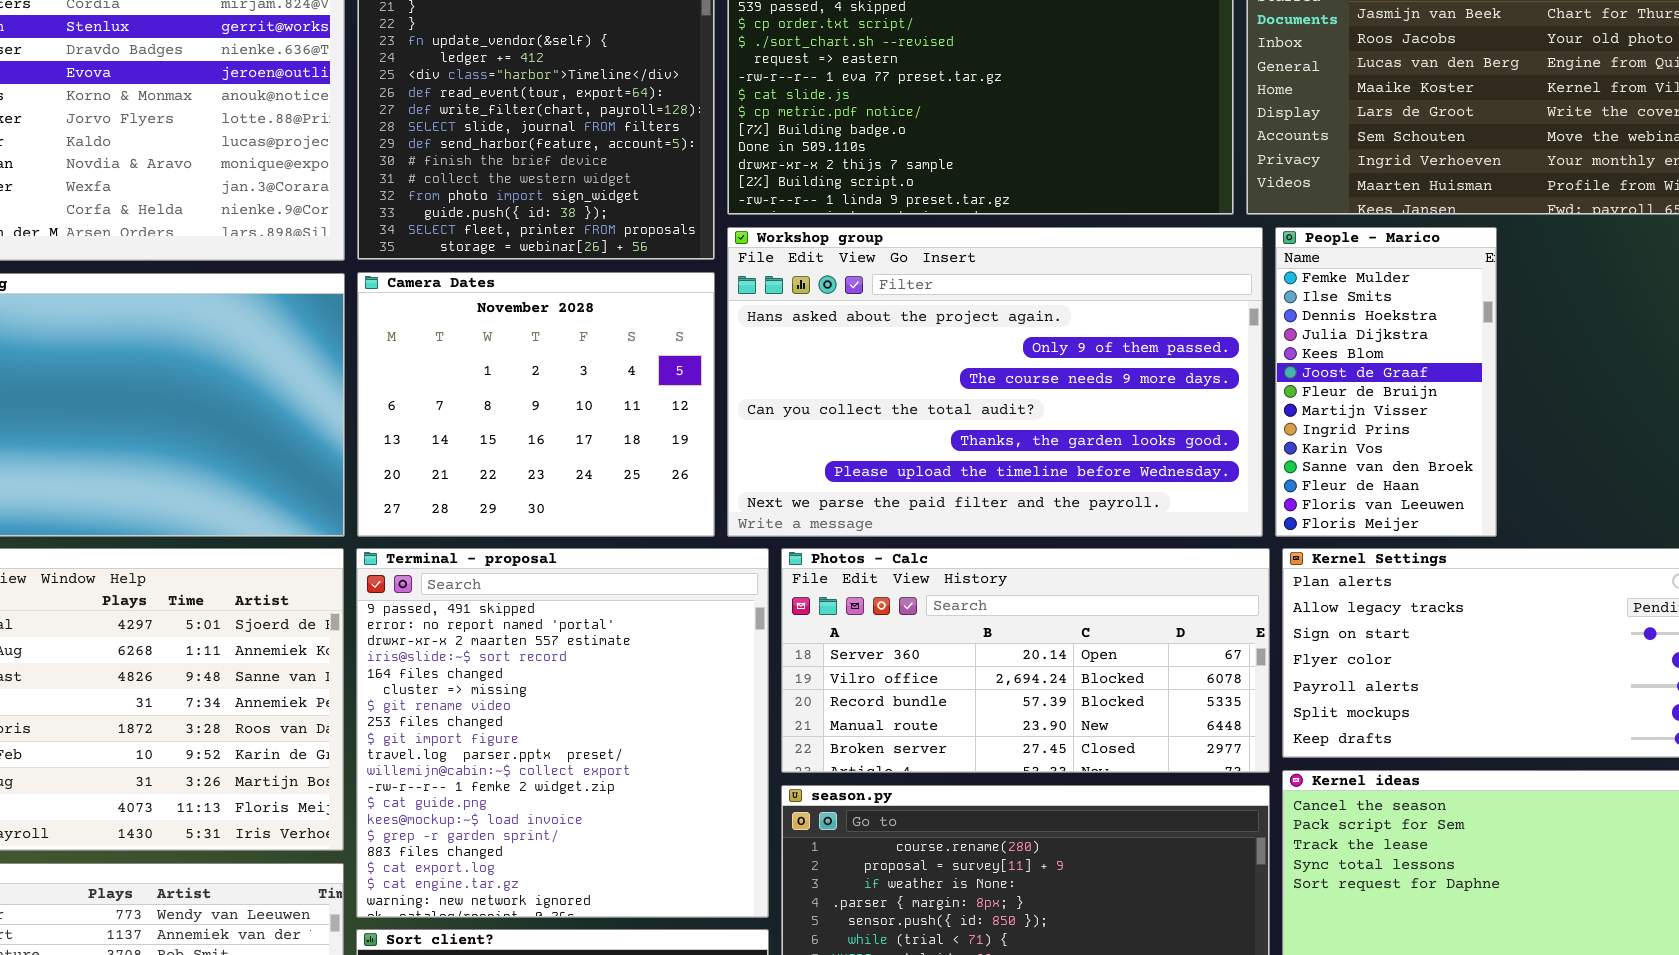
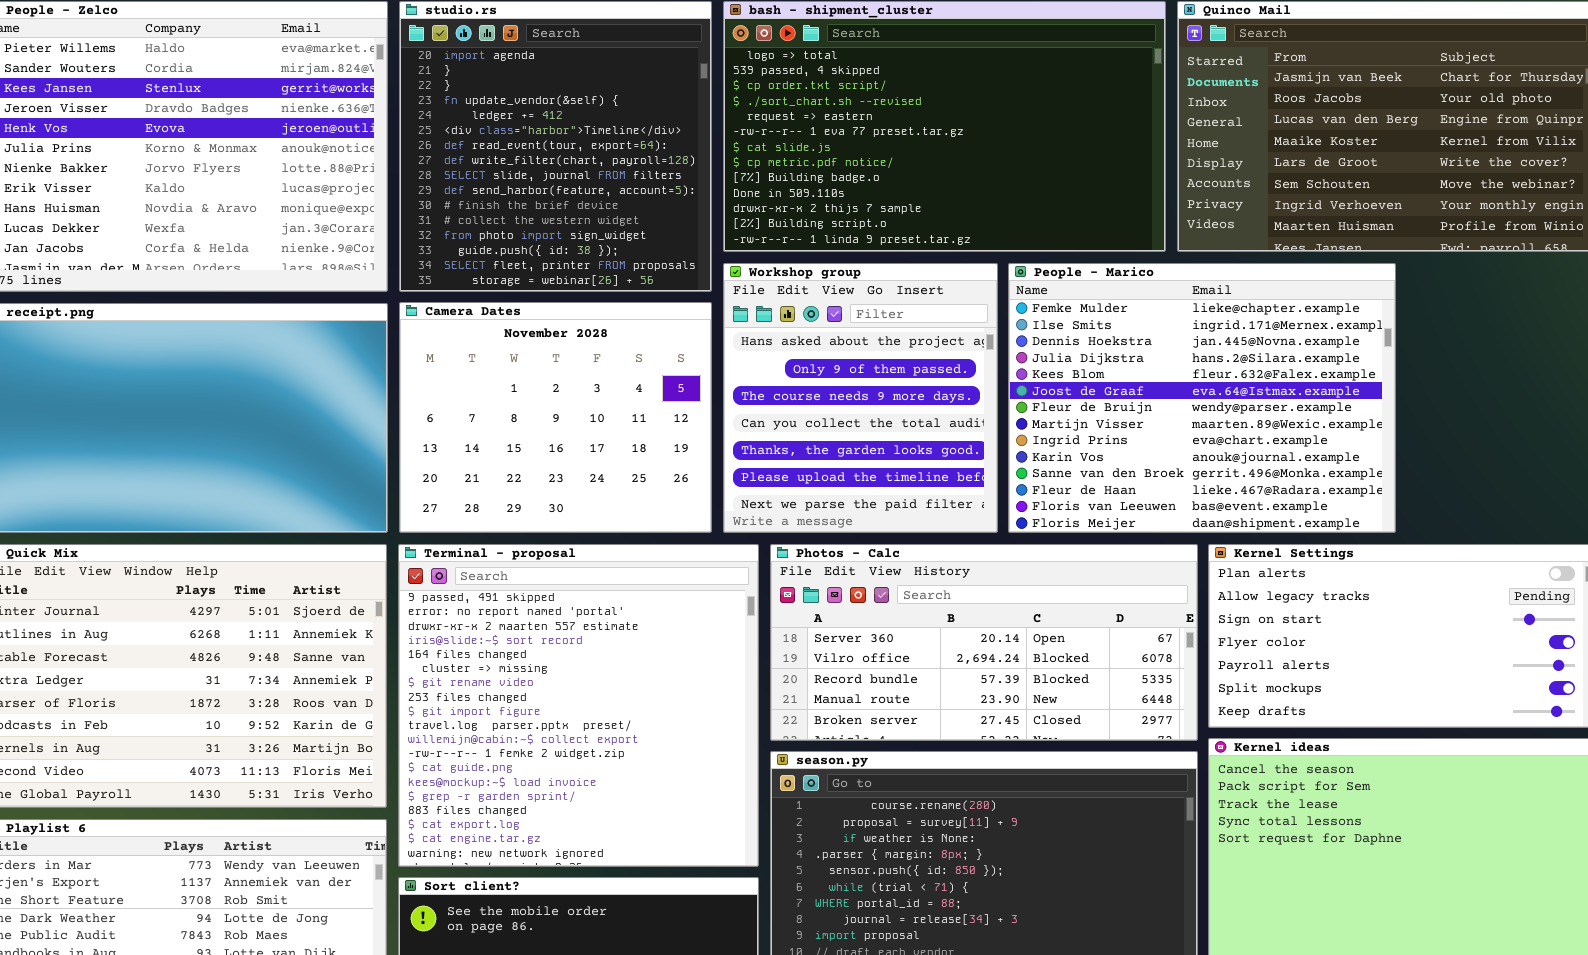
Workshop group: [727,227,1263,537] -> [723,263,998,533], resized
People - Marico: [1275,227,1497,537] -> [1008,263,1396,533], resized

